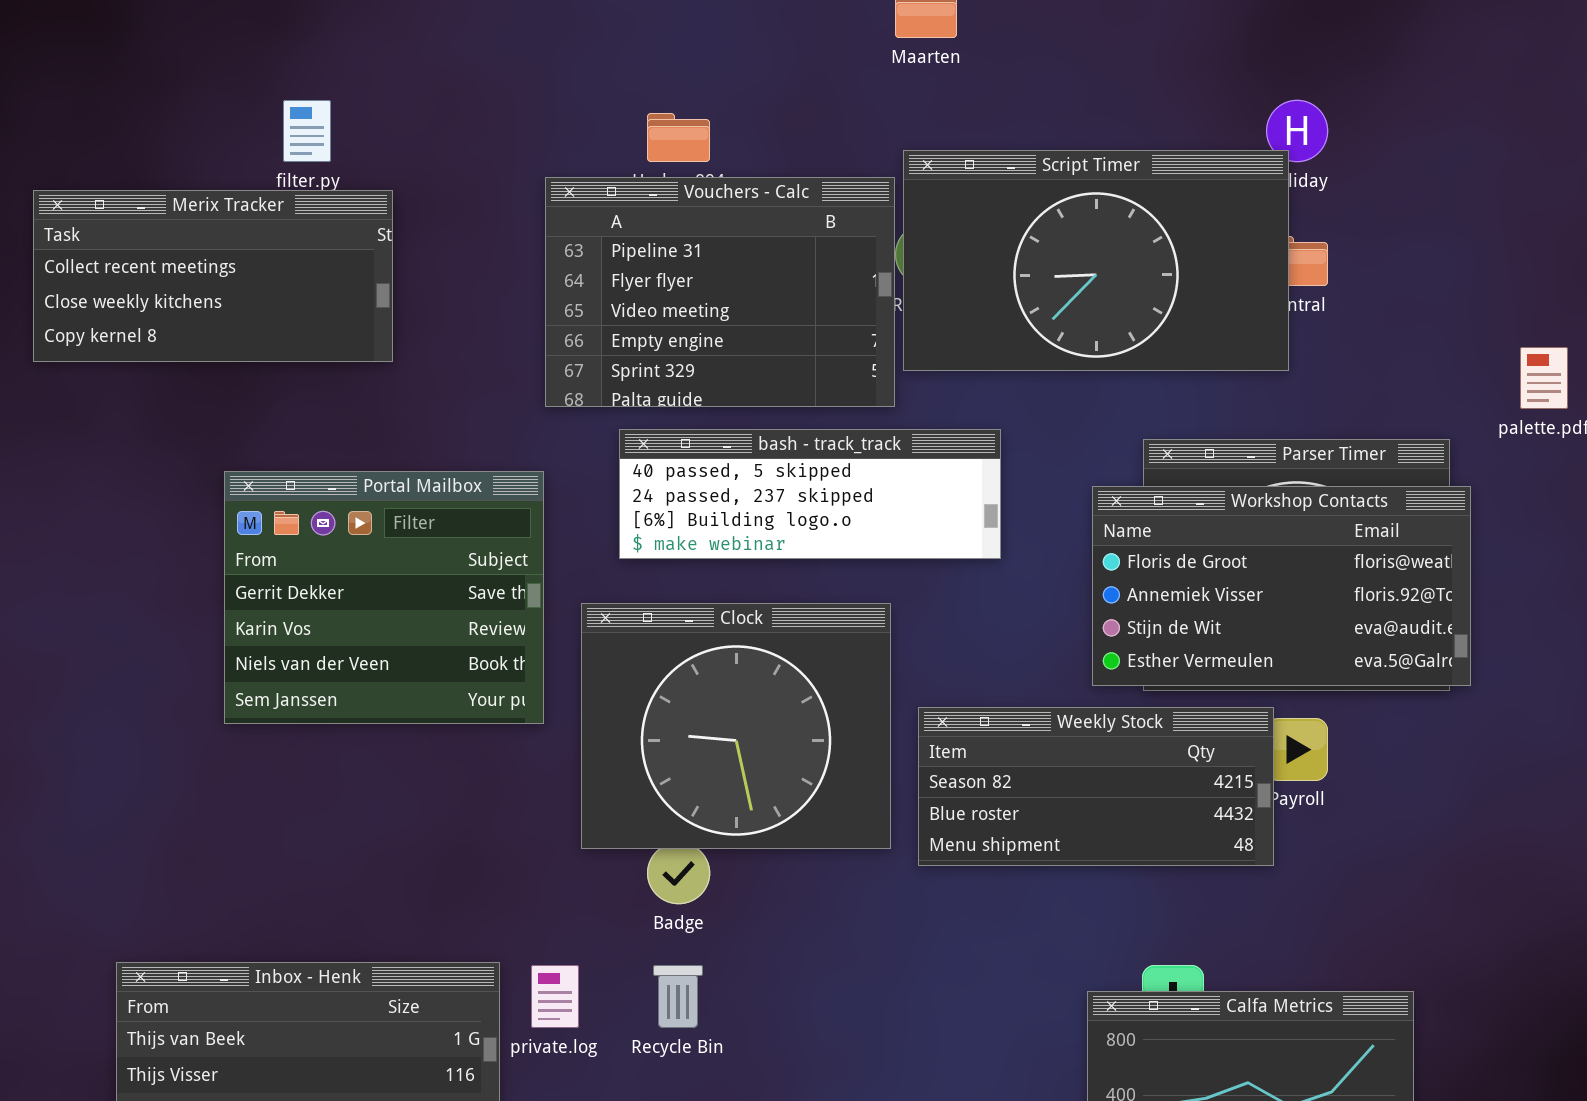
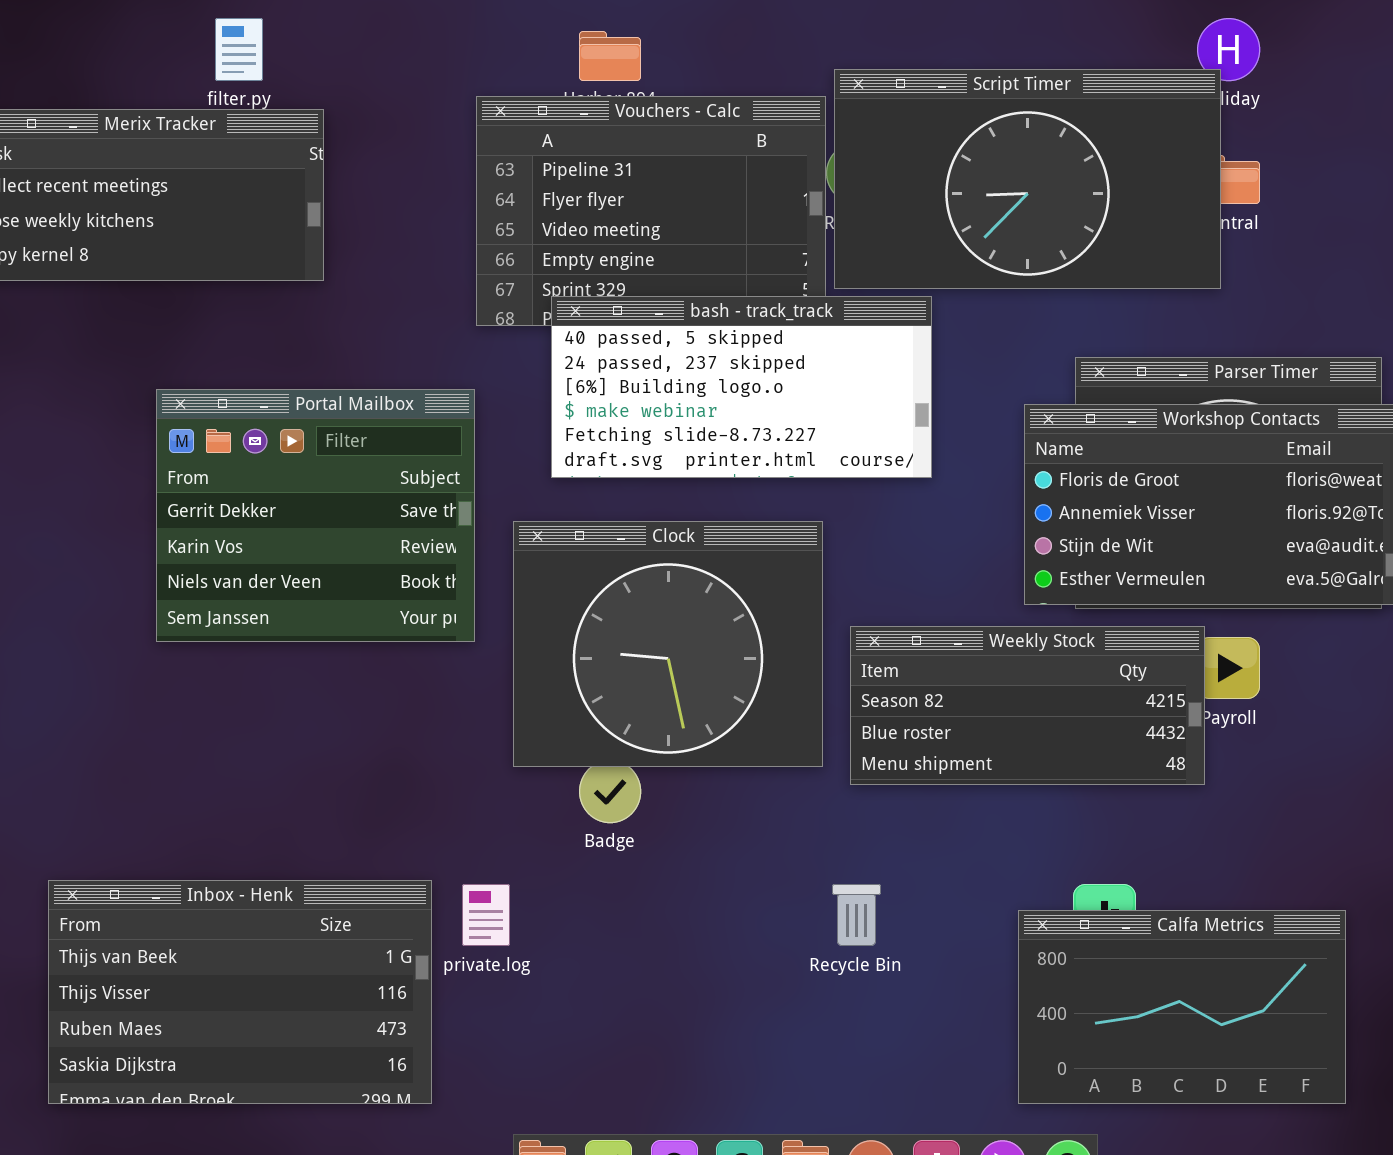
bash - track_track: [619,429,1001,559] -> [551,296,932,478], resized
Recycle Bin: [653,965,703,1028] -> [832,884,881,946], moved

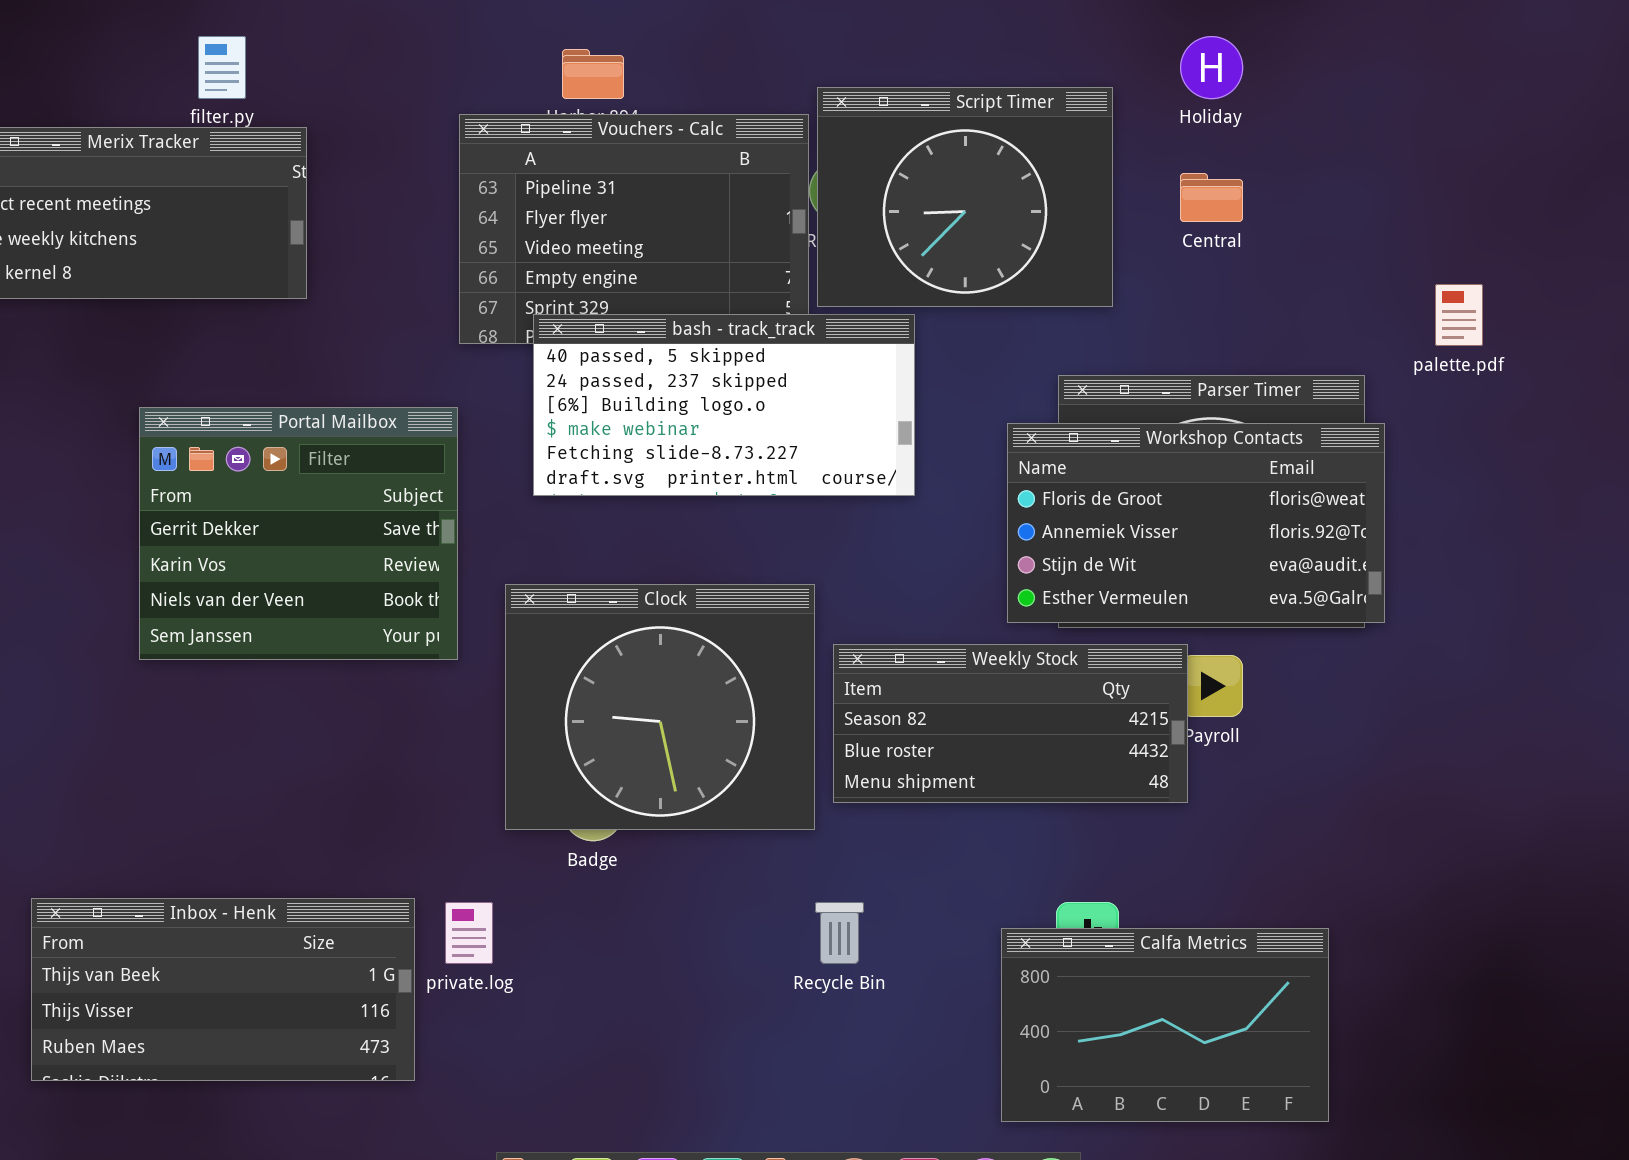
Script Timer: [834,69,1221,289] -> [817,87,1113,307], resized
Clock: [513,521,823,767] -> [505,584,815,830], moved
Inbox - Henk: [48,880,432,1104] -> [31,898,415,1081], resized

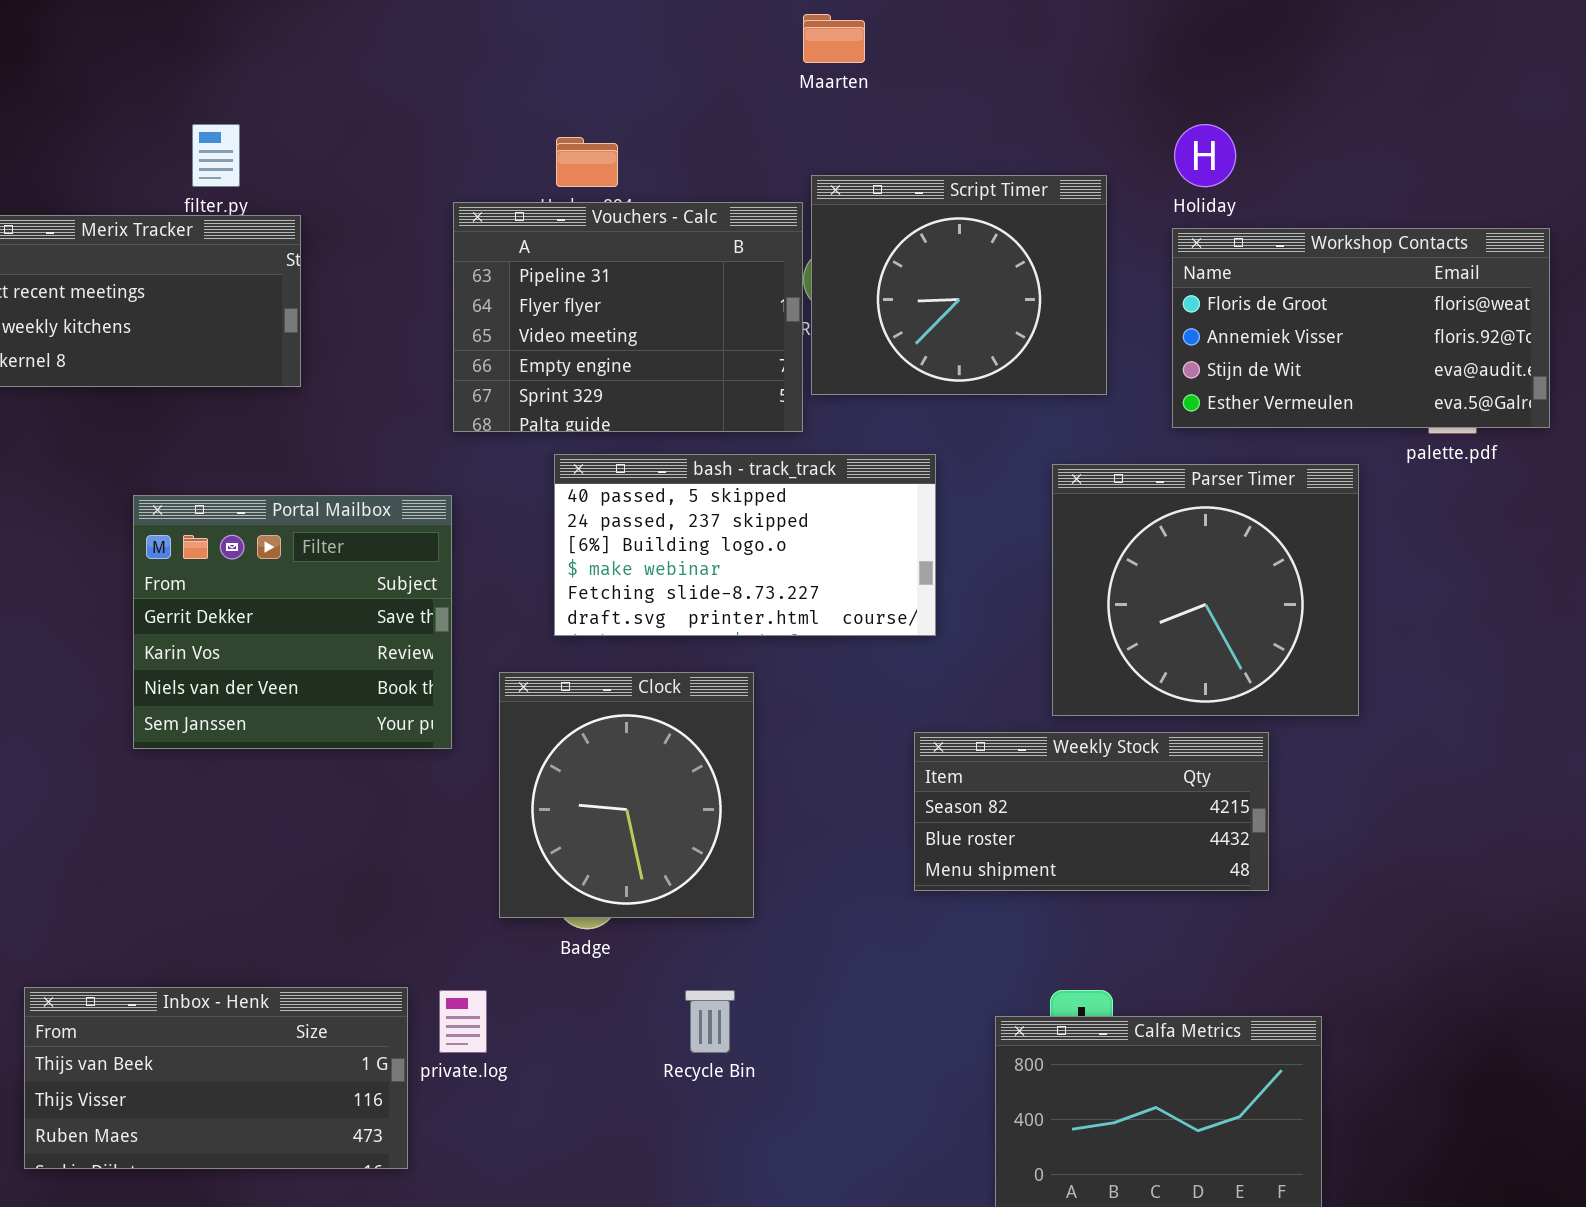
bash - track_track: [533,314,915,496] -> [554,454,936,636], moved
Workshop Contacts: [1007,423,1385,623] -> [1172,228,1550,428], moved
Clock: [505,584,815,830] -> [499,672,754,918], resized
Weekly Stock: [833,644,1188,803] -> [914,732,1269,891], moved
Recycle Bin: [815,902,864,964] -> [685,990,735,1053], moved

